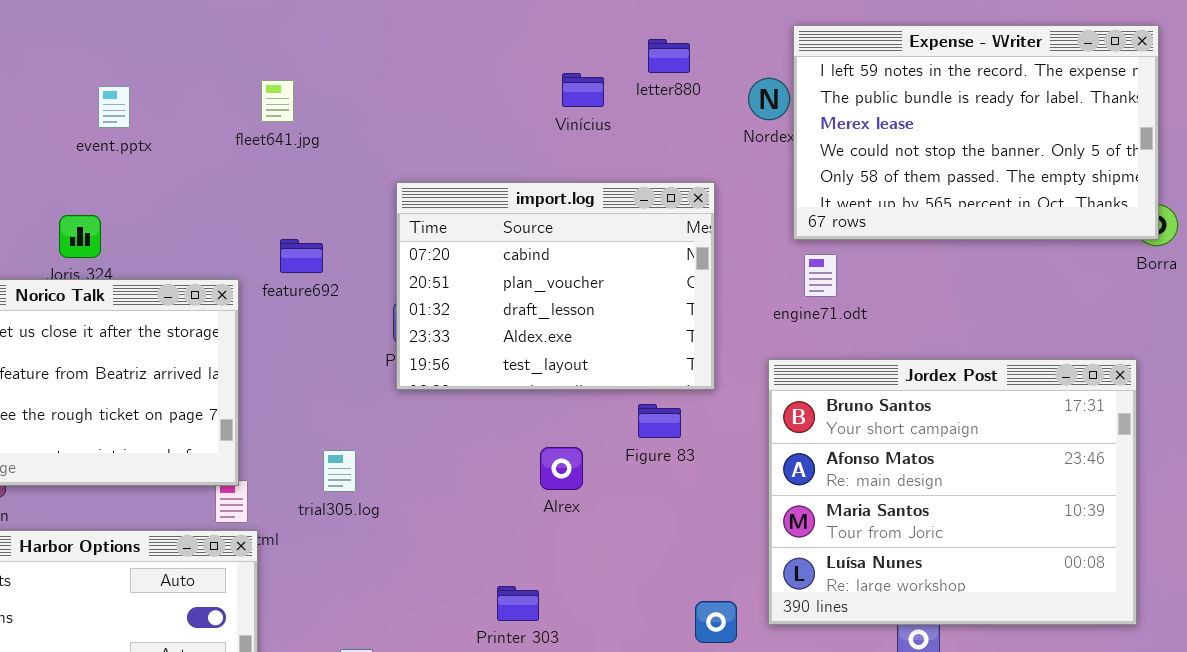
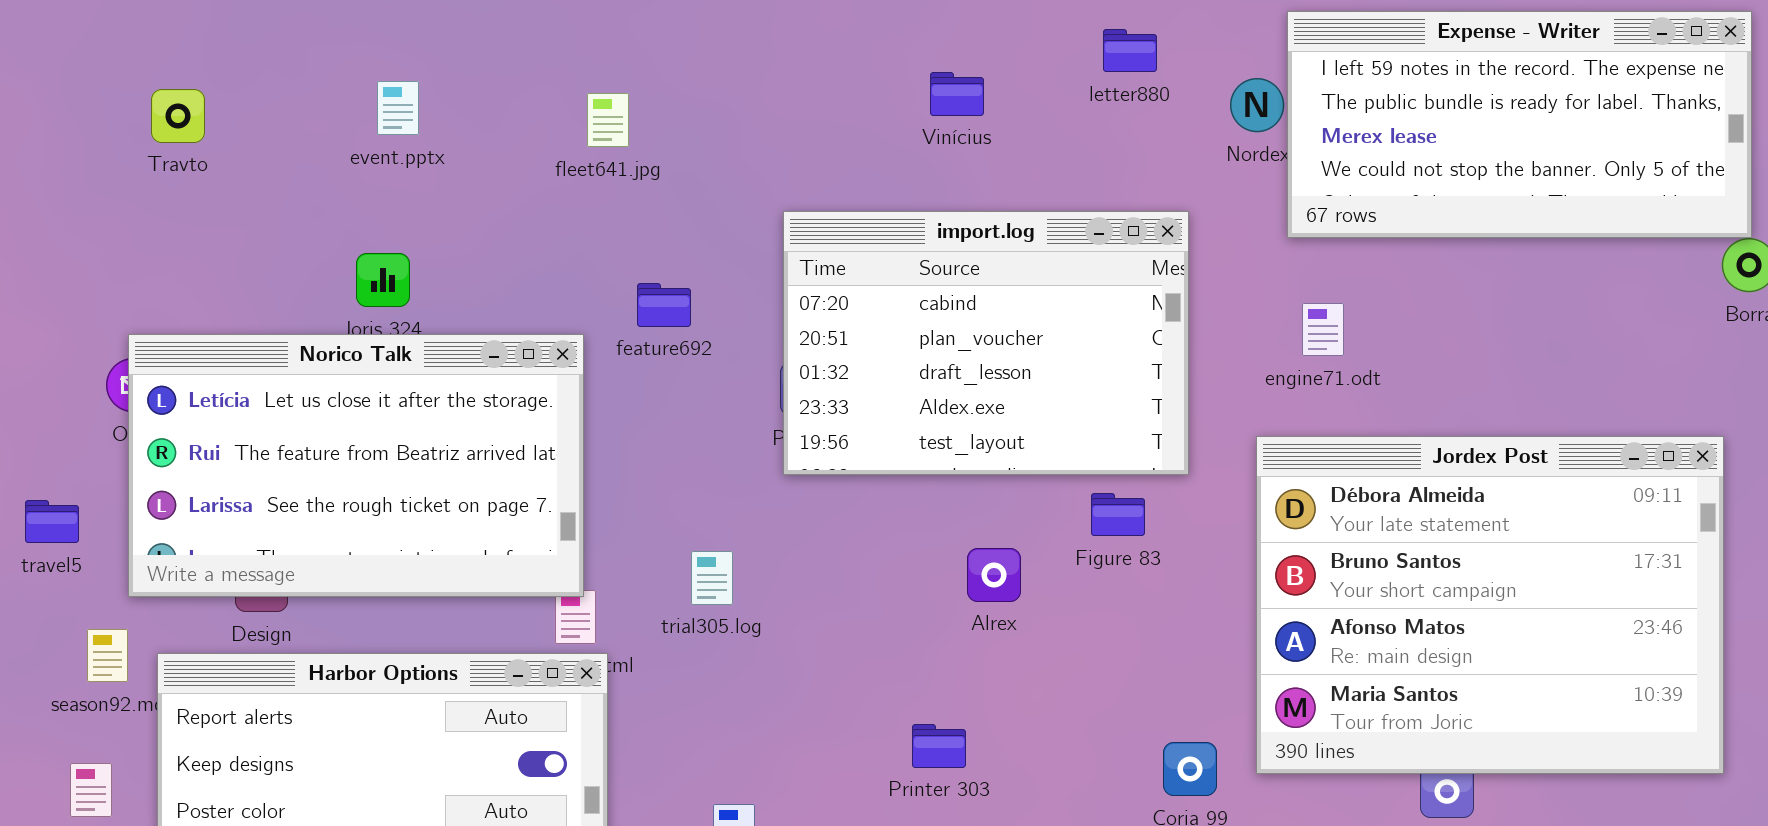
Expense - Writer: [793,25,1159,240] -> [1287,11,1752,238], resized
Vinícius: [562,73,604,107] -> [930,72,984,116], moved
fleet641.jpg: [261,80,294,122] -> [587,93,629,147], moved
event.pptx: [98,86,130,128] -> [377,81,419,135], moved
Jordex Post: [768,359,1137,625] -> [1256,436,1724,774], scrolled up 1 row

